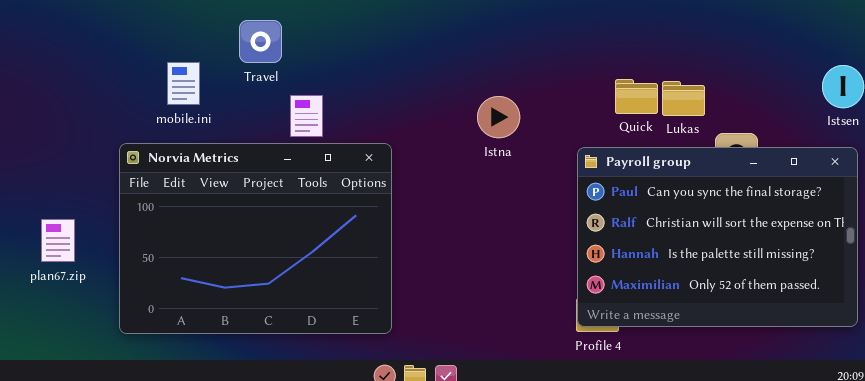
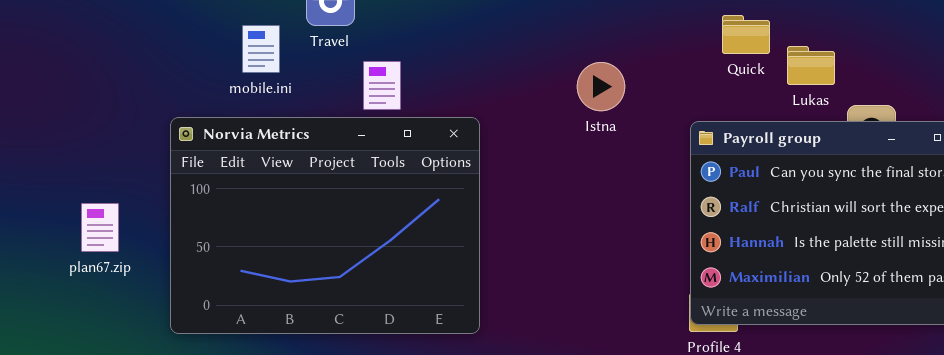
mobile.ini: [167,62,200,105] -> [242,25,280,73], moved
Quick: [615,79,658,114] -> [722,15,770,54], moved

